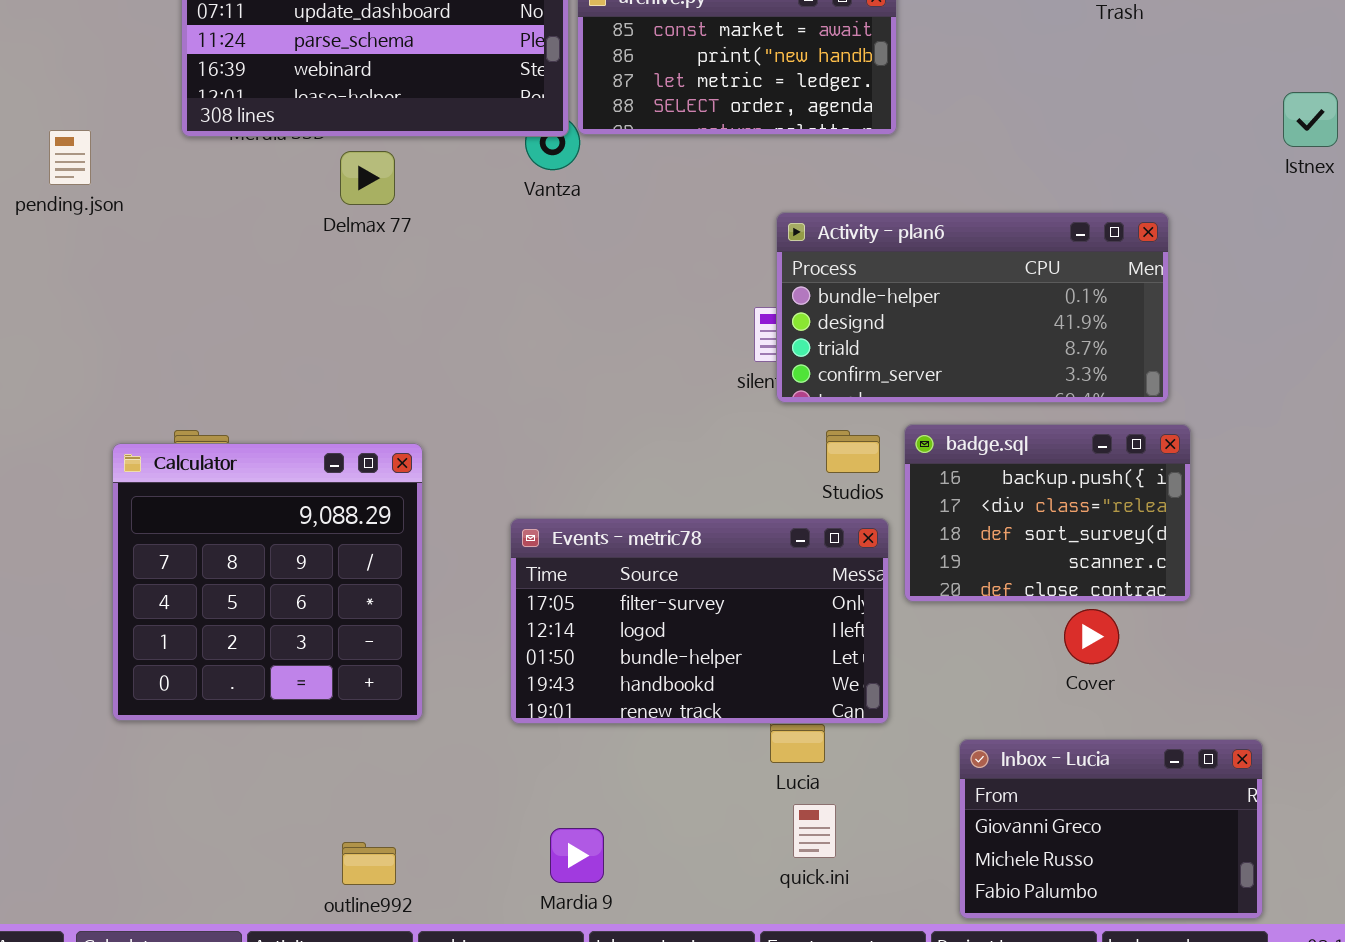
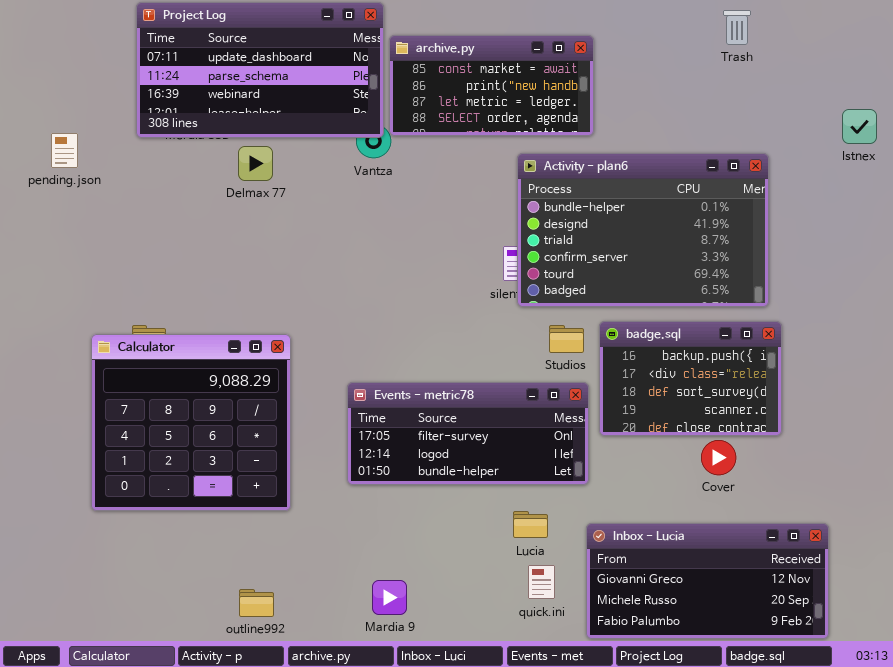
Activity - plan6: [776,212,1169,403] -> [517,153,769,307], resized
Events - metric78: [510,518,889,724] -> [347,382,589,485], resized
Inbox - Lucia: [959,739,1263,919] -> [586,523,829,639], resized

